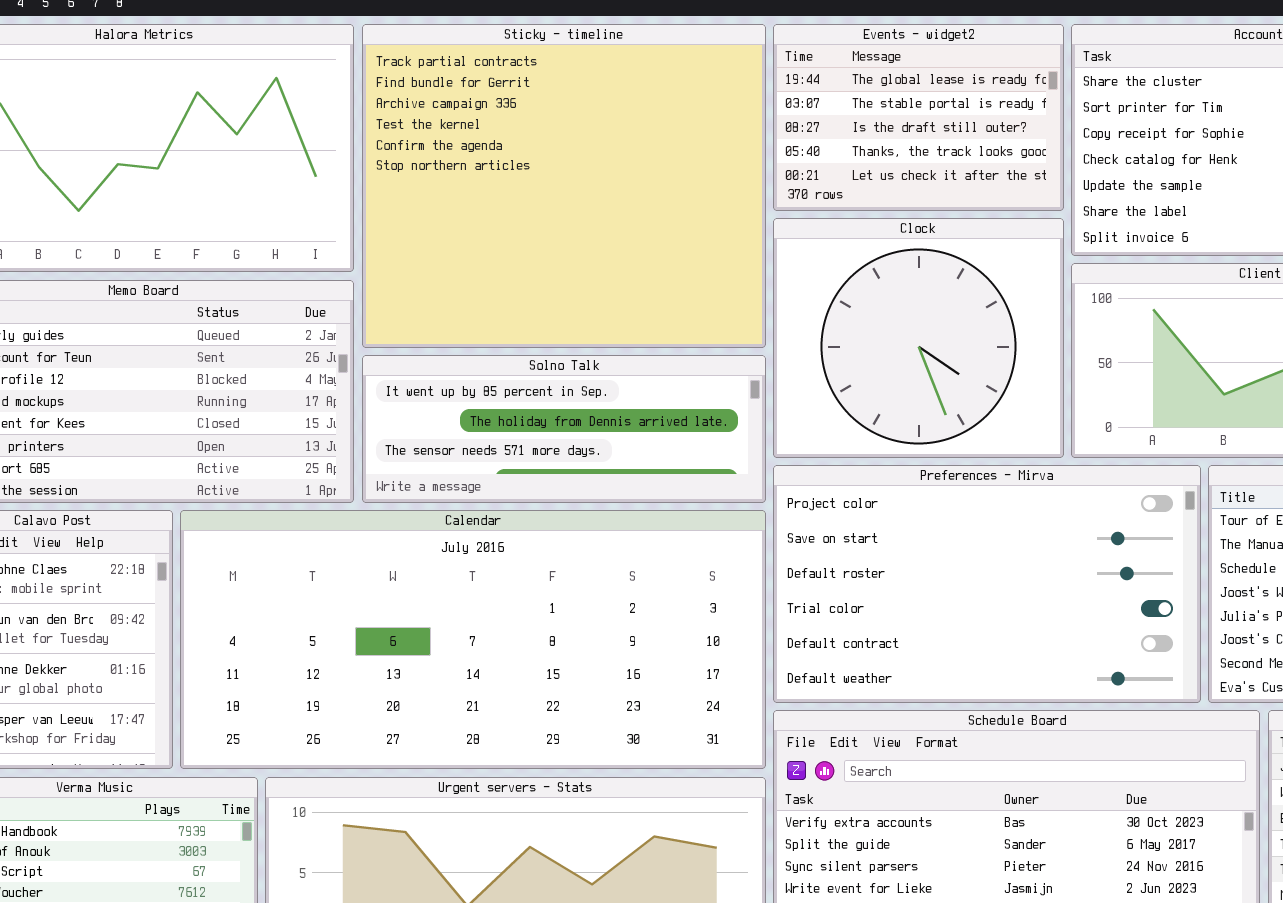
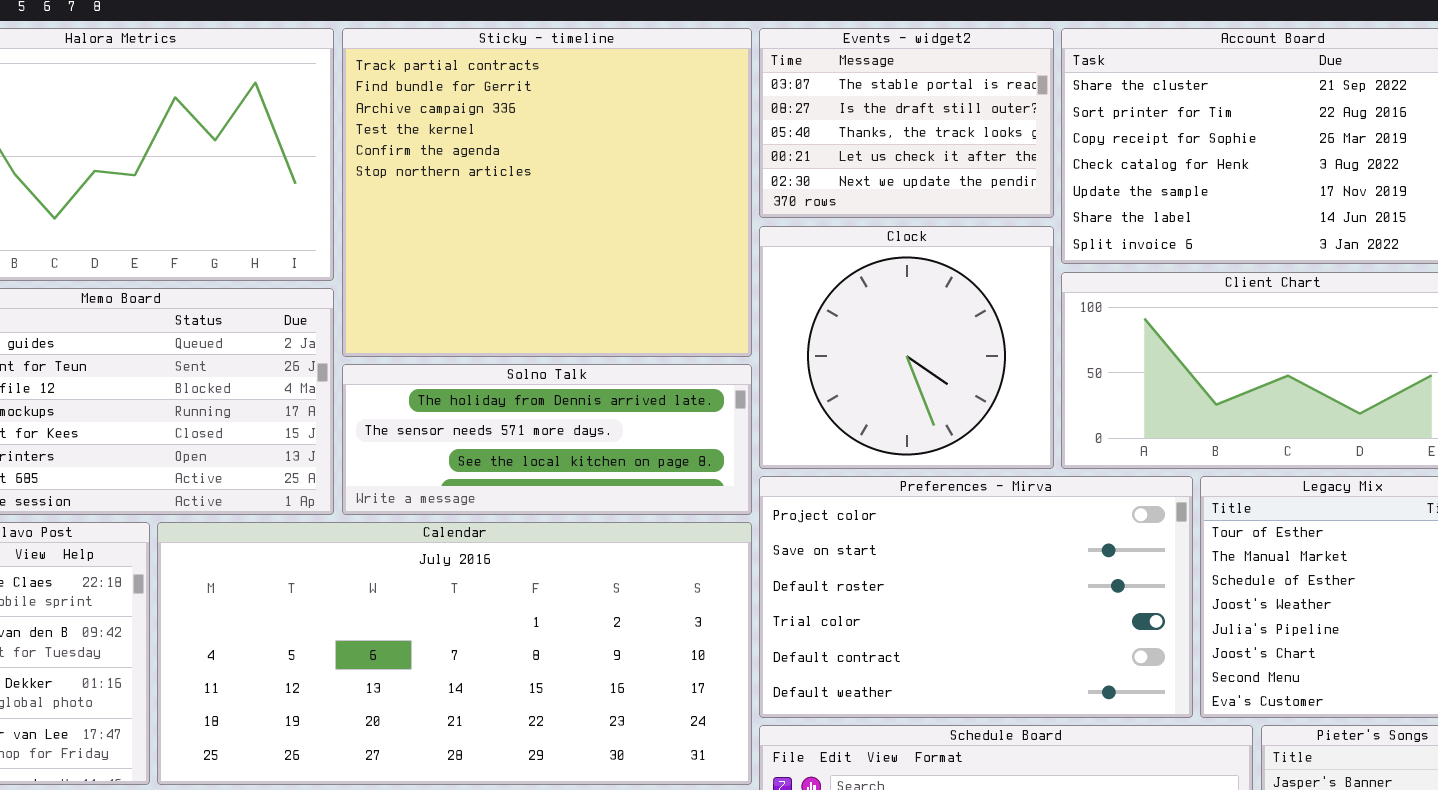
Events - widget2: [773,24,1064,211] -> [759,28,1054,218], scrolled down 1 row
Solno Talk: [362,355,766,503] -> [342,364,752,515], scrolled down 1 row

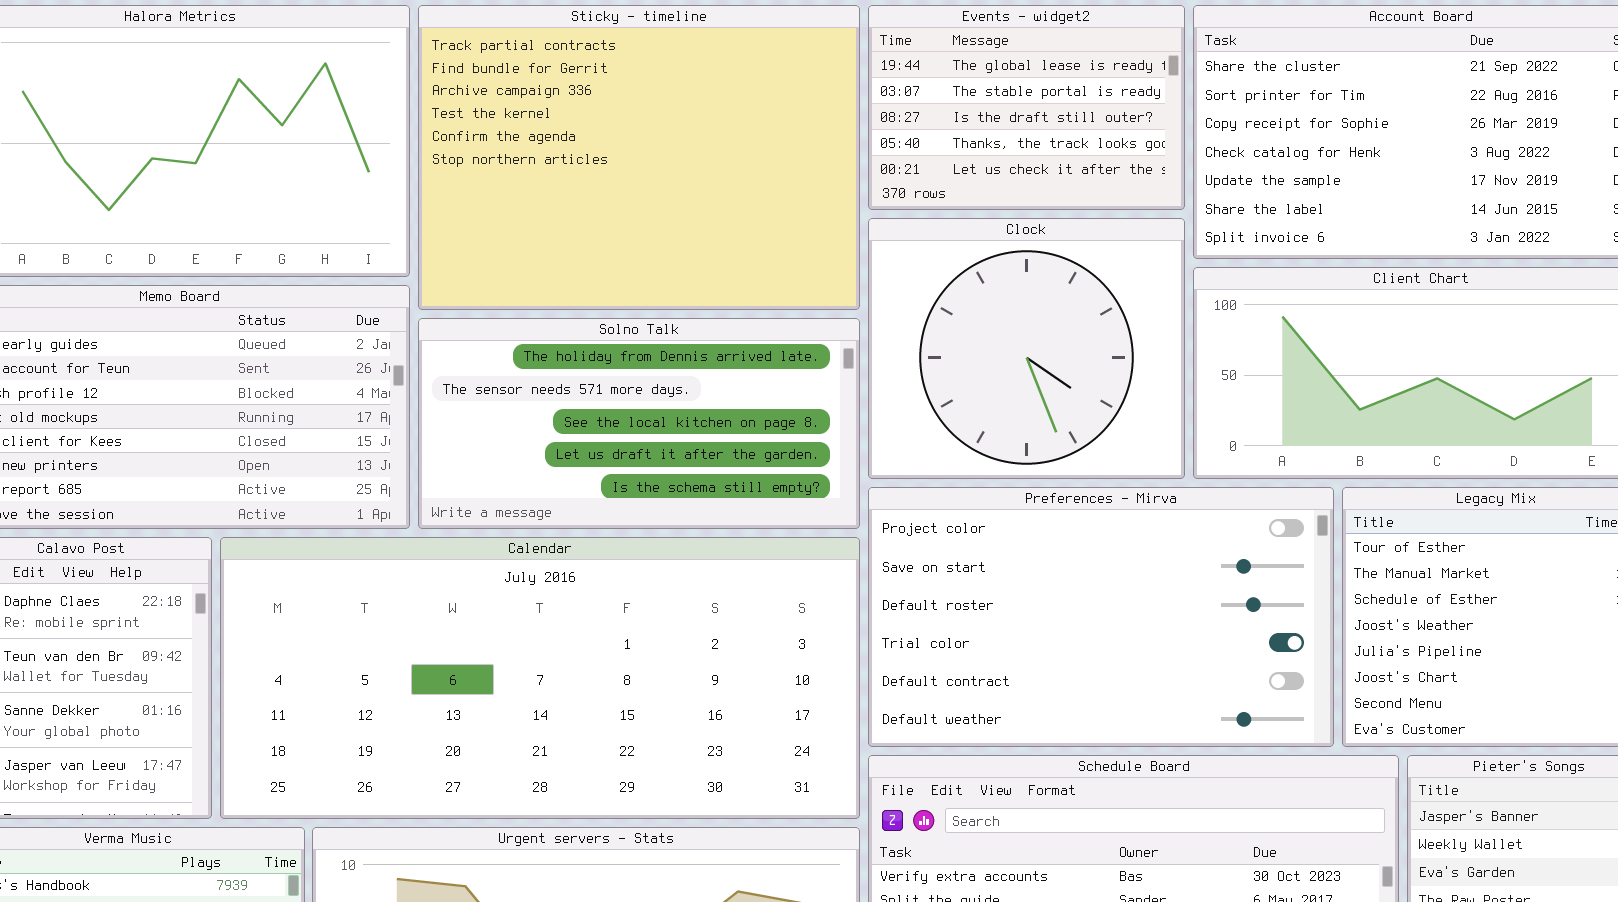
Sticky - timeline: [342,28,752,357] -> [418,5,860,310], resized
Events - widget2: [759,28,1054,218] -> [868,5,1185,210], scrolled up 1 row
Solno Talk: [342,364,752,515] -> [418,318,860,529], resized

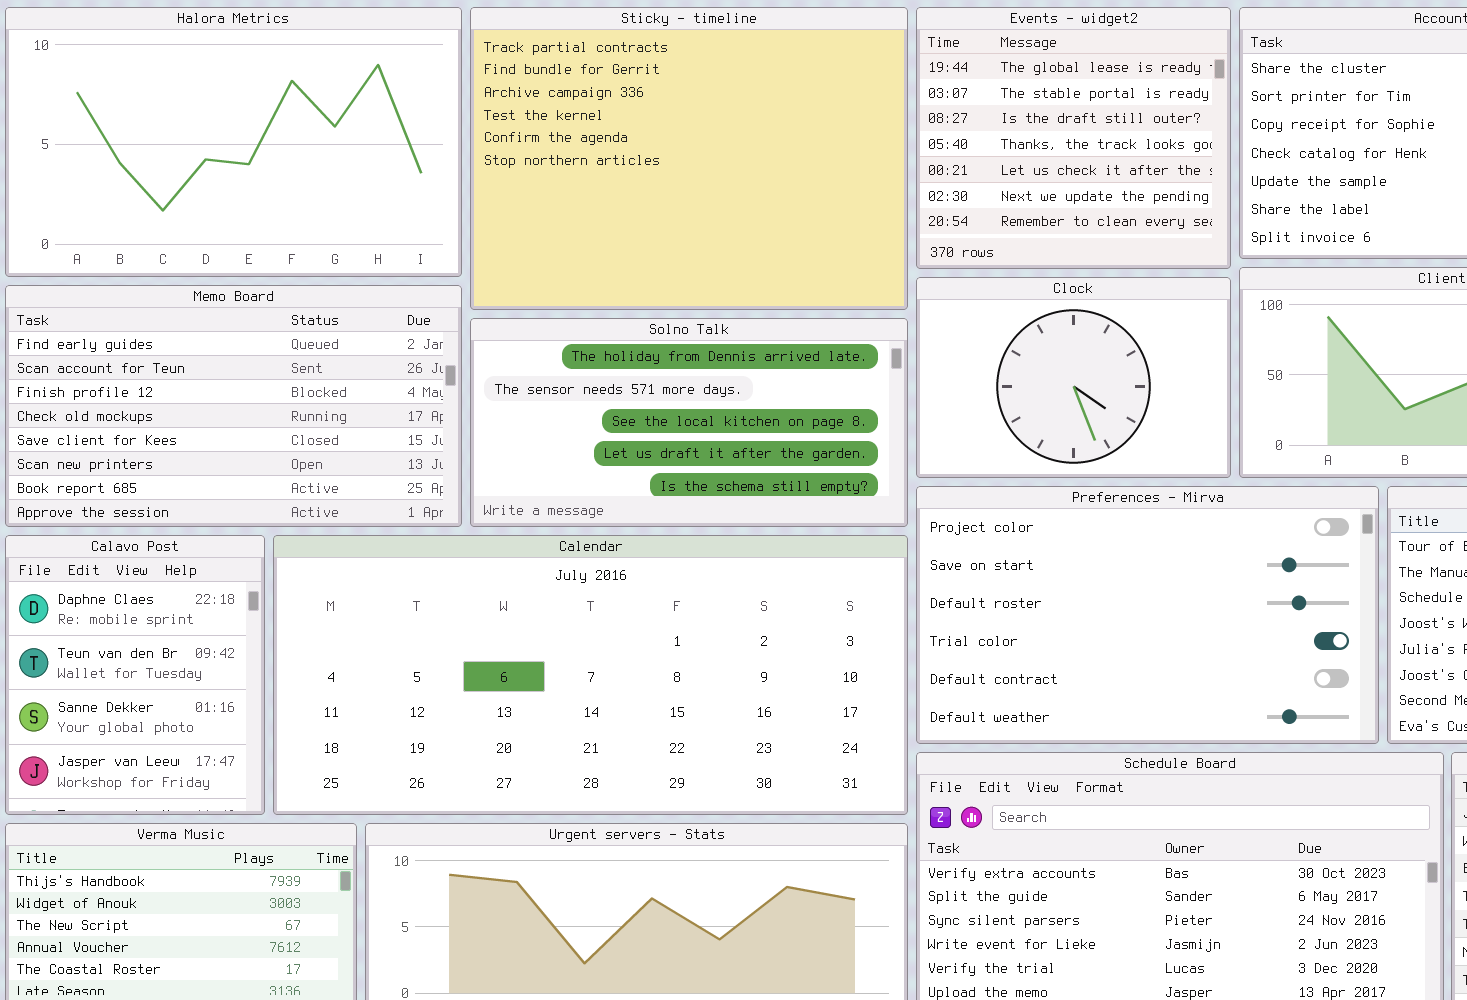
Events - widget2: [868,5,1185,210] -> [916,7,1231,269], resized
Clock: [868,218,1185,479] -> [916,277,1231,478], resized

